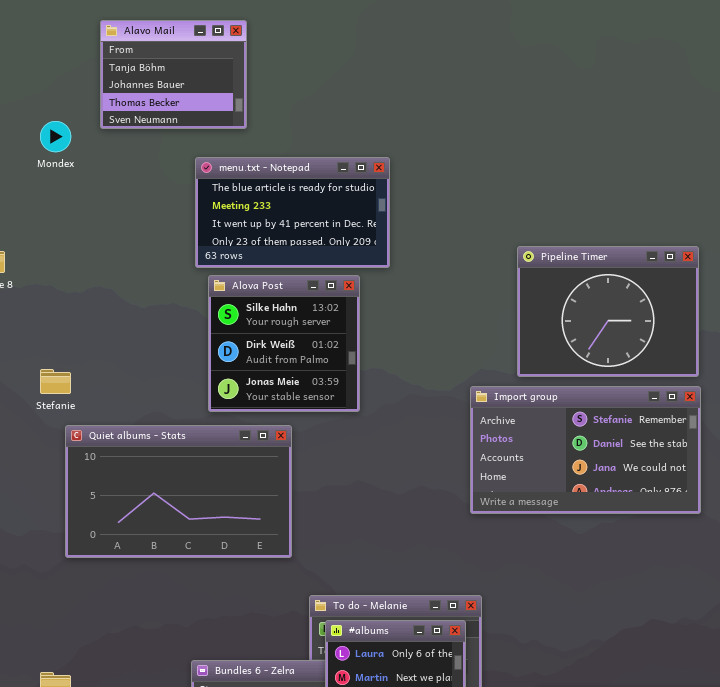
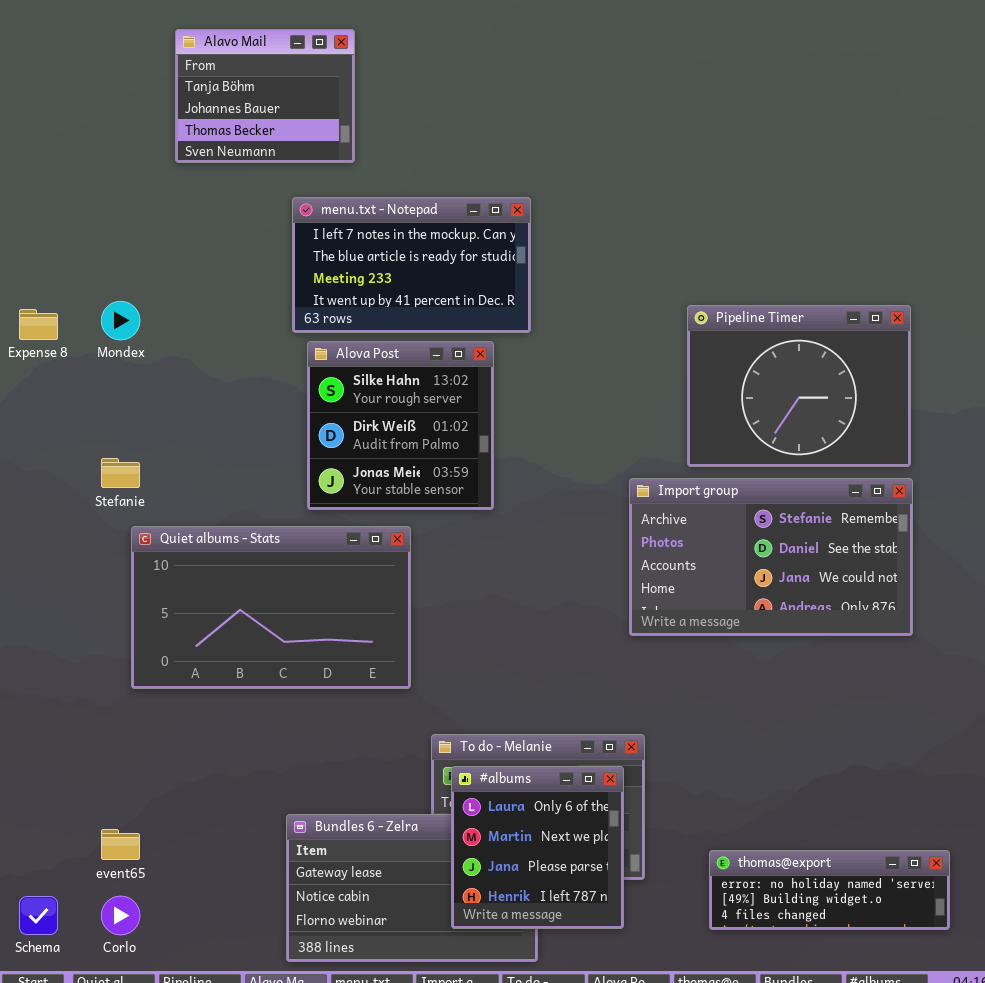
Mondex: [40,121,71,152] -> [101,301,140,340], moved
menu.txt - Notepad: [195,157,390,268] -> [292,197,531,333], scrolled up 1 row

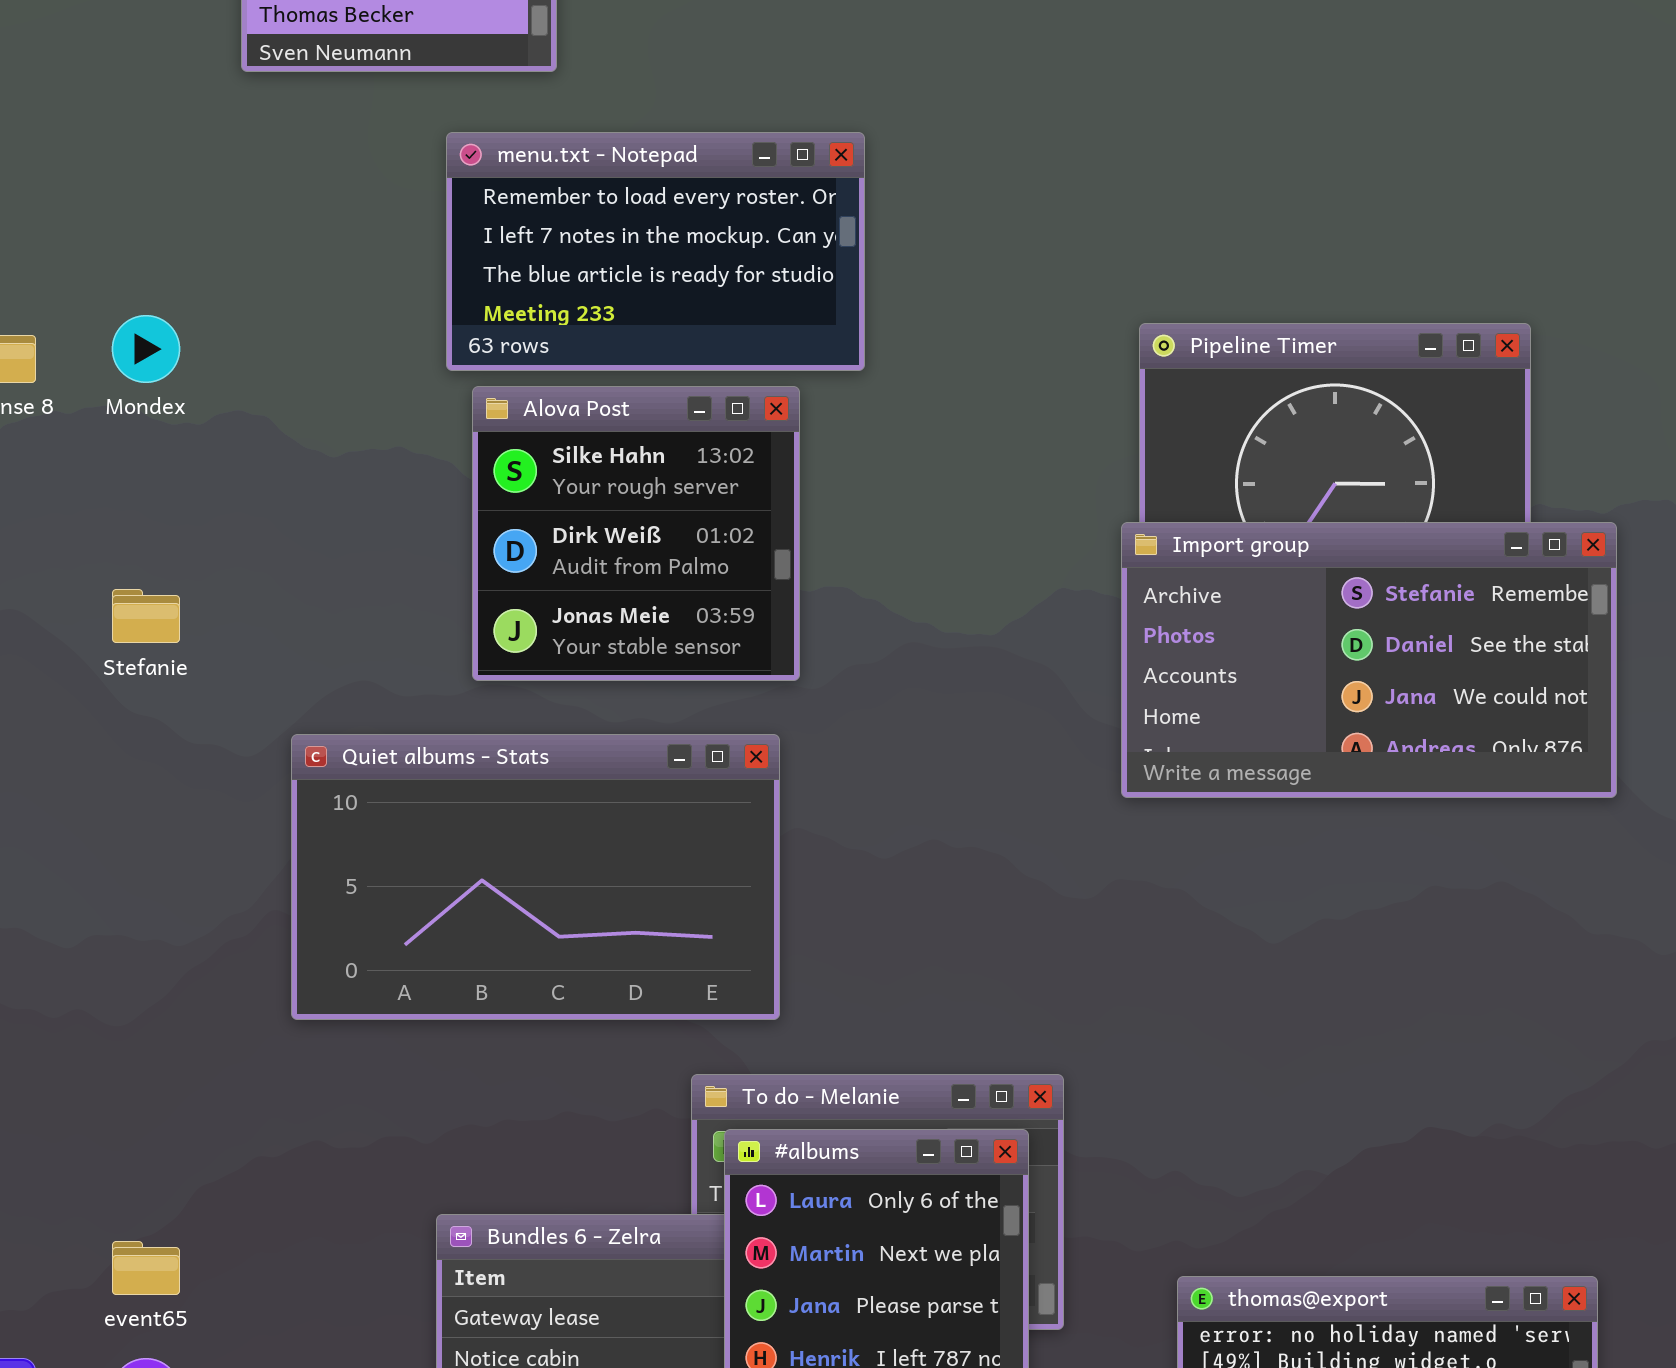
menu.txt - Notepad: [292,197,531,333] -> [446,132,865,371], scrolled up 1 row
Import group: [629,478,913,636] -> [1121,522,1617,798], moved
Quiet albums - Stats: [131,526,411,689] -> [291,734,780,1020], moved

